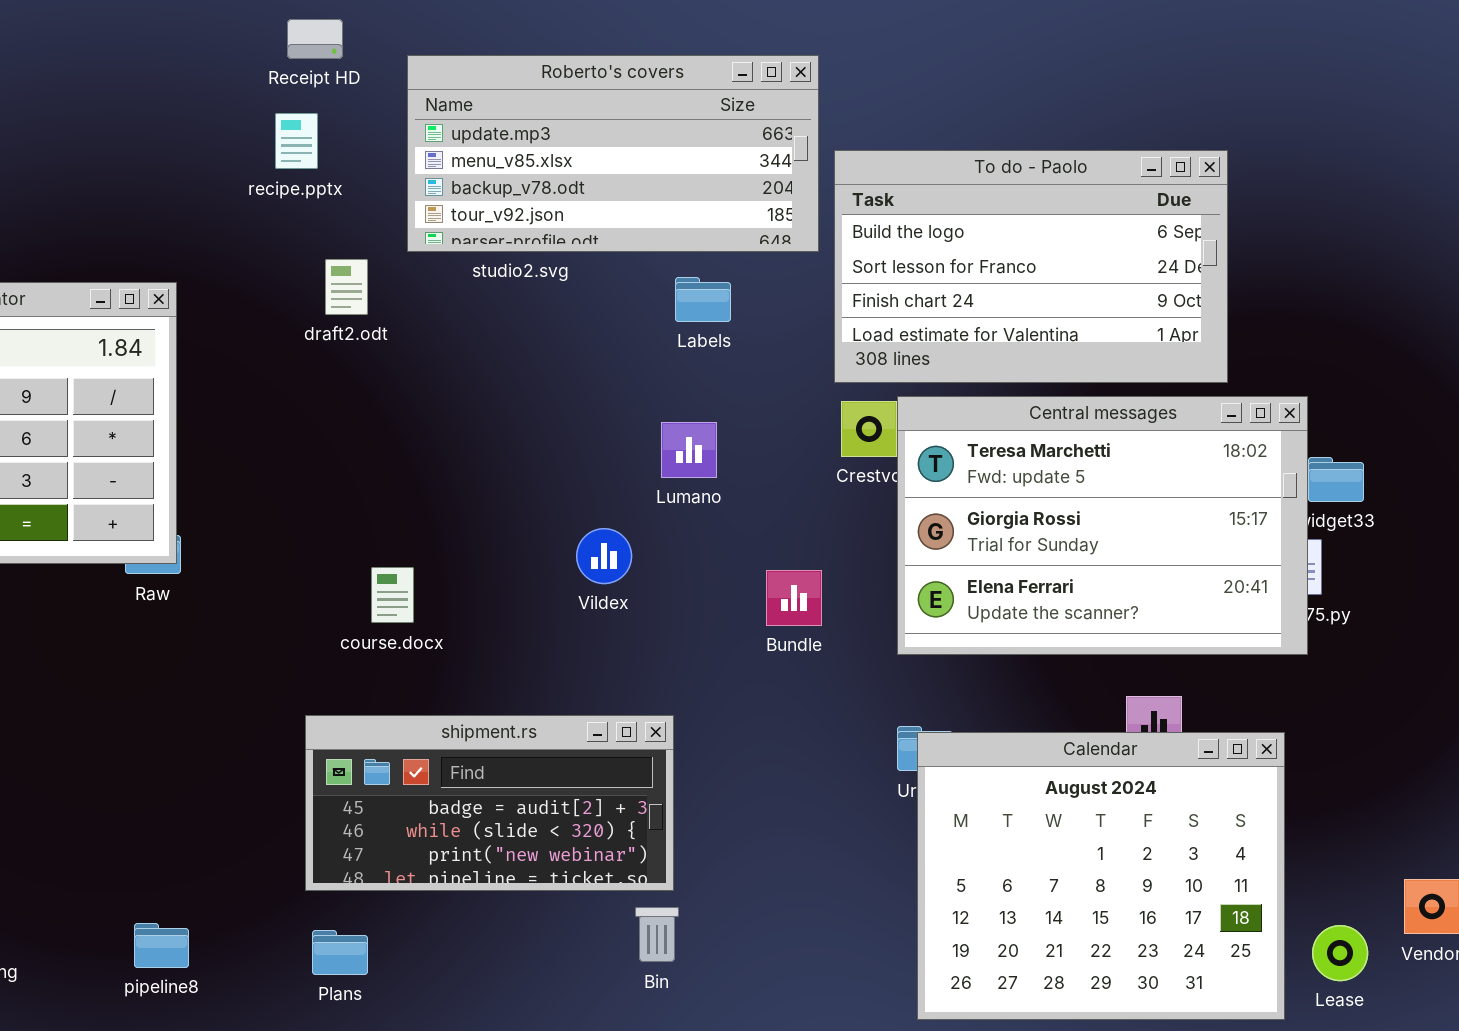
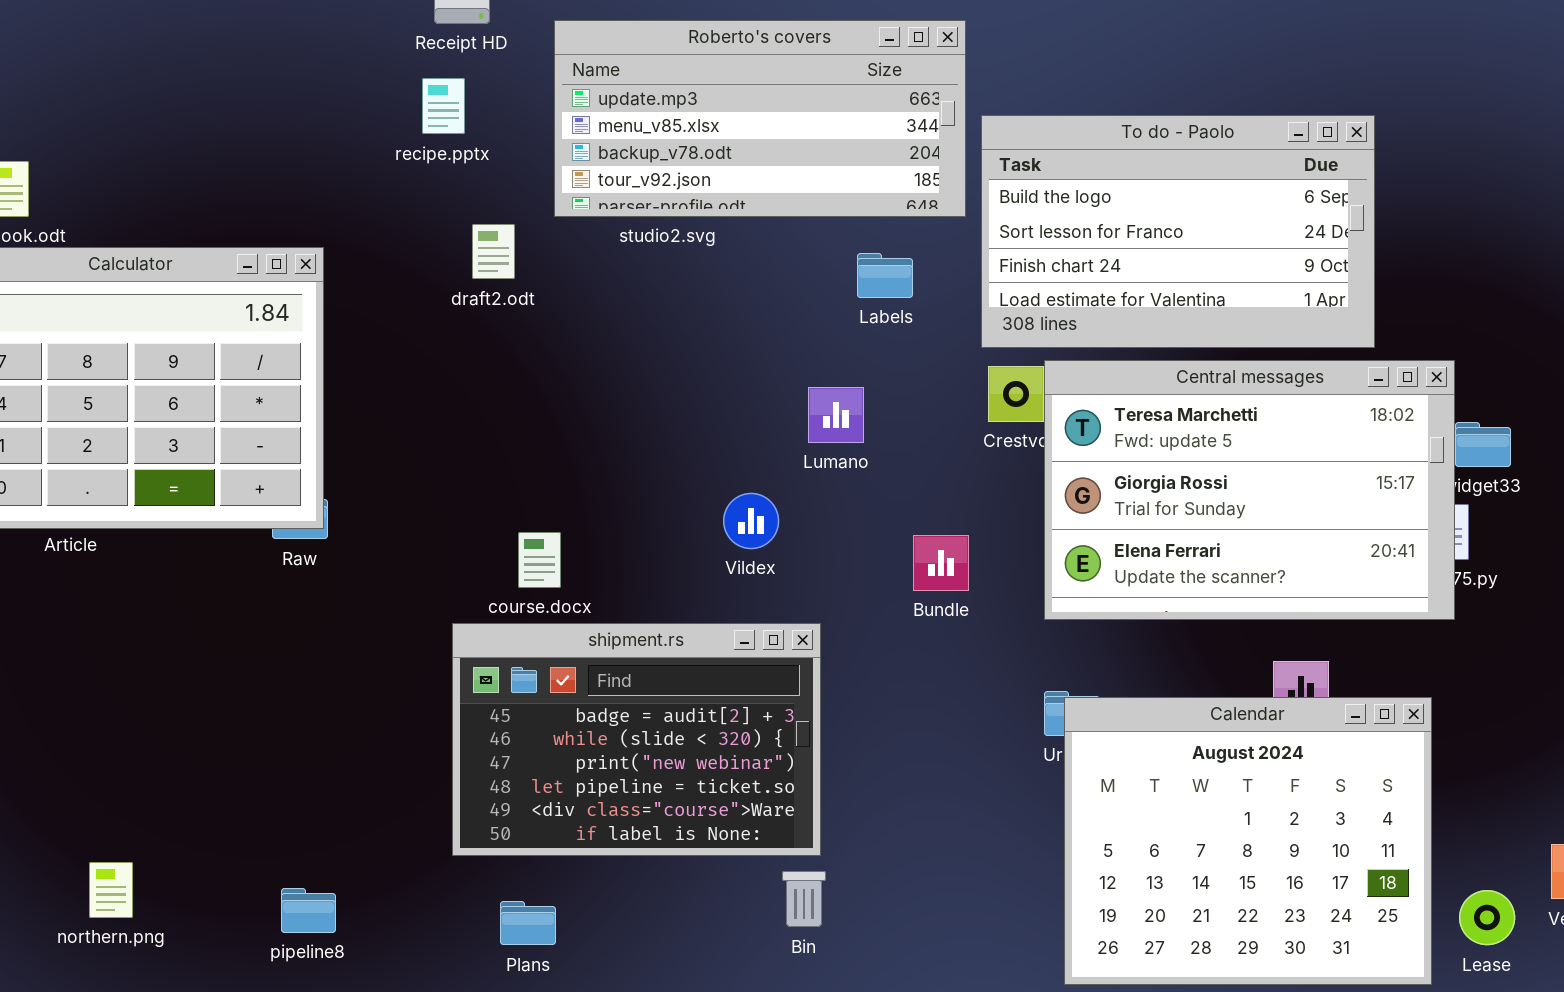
Labels: [675,277,731,322] -> [857,253,913,298], moved
shipment.rs: [305,715,674,891] -> [452,623,821,856], resized
Plans: [312,930,368,975] -> [500,901,556,945], moved

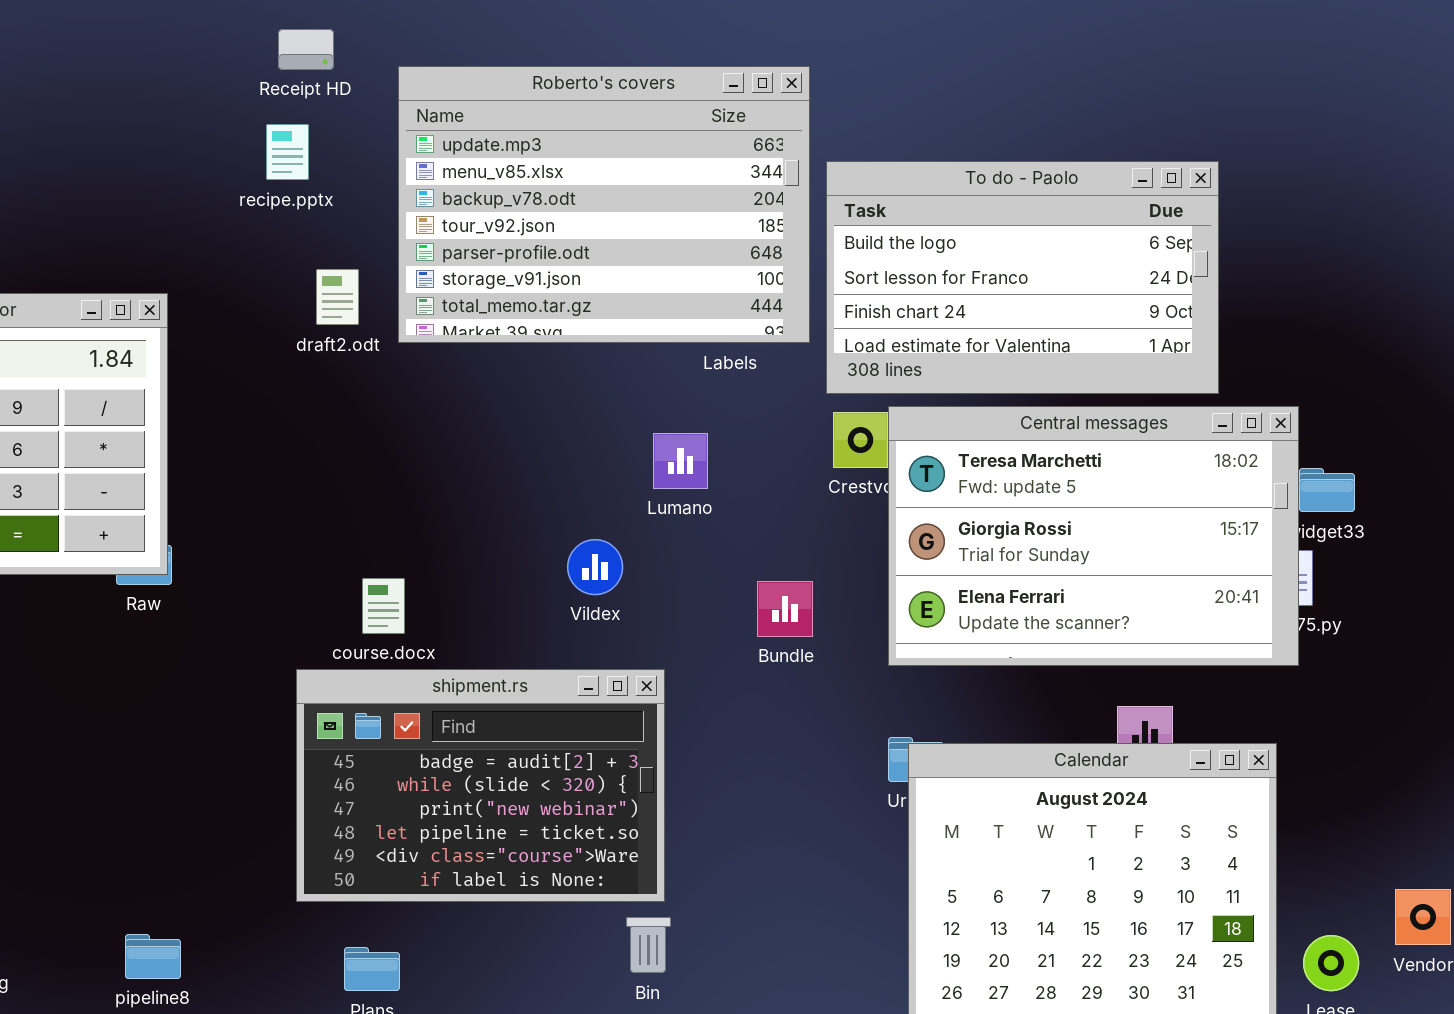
Roberto's covers: [554,20,966,217] -> [398,66,810,343], resized

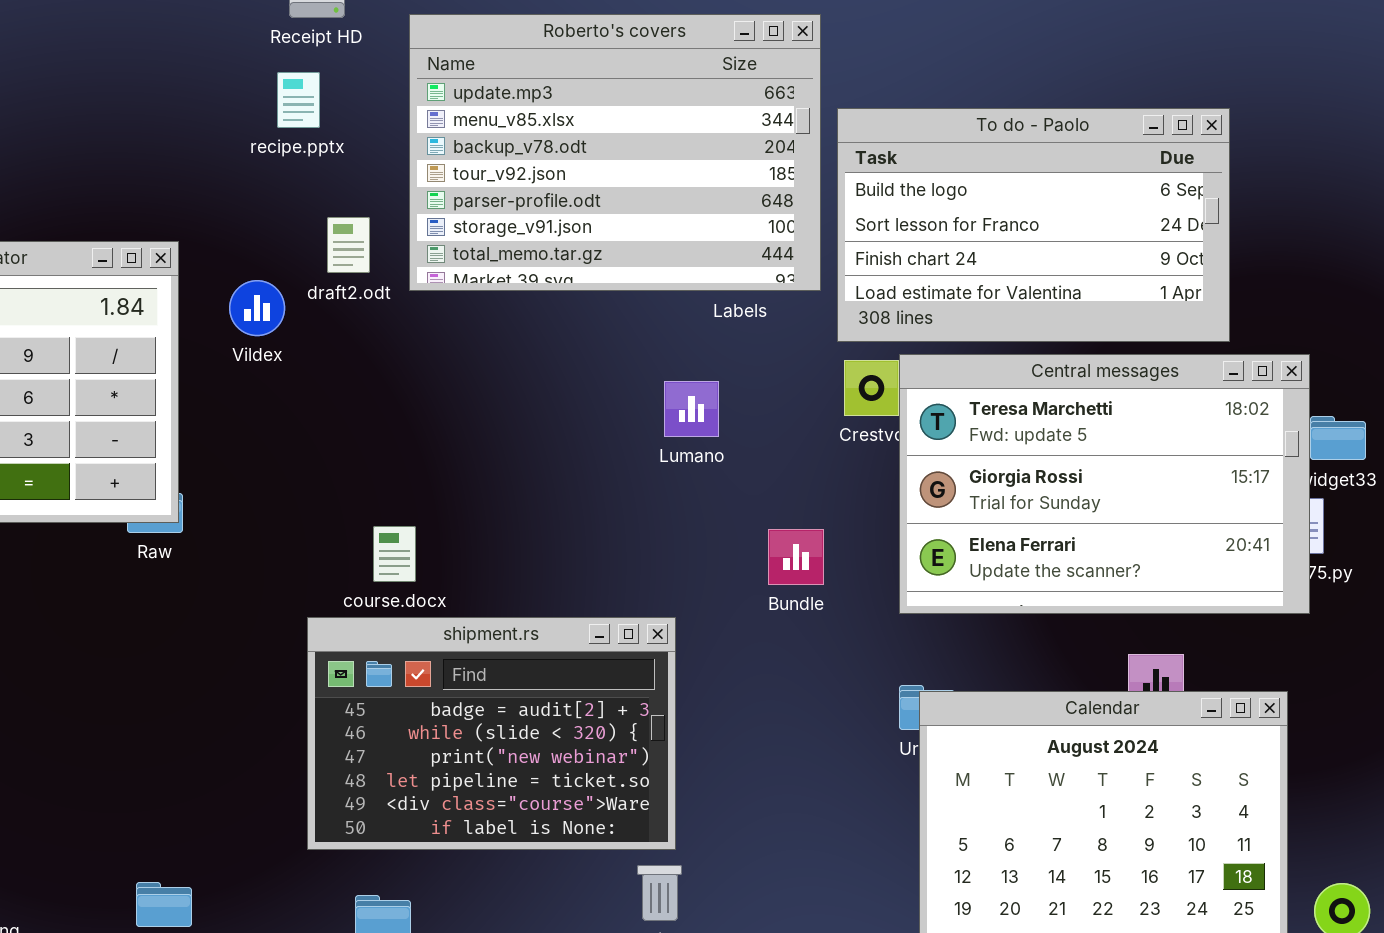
Vildex: [567,539,623,595] -> [229,280,285,336], moved

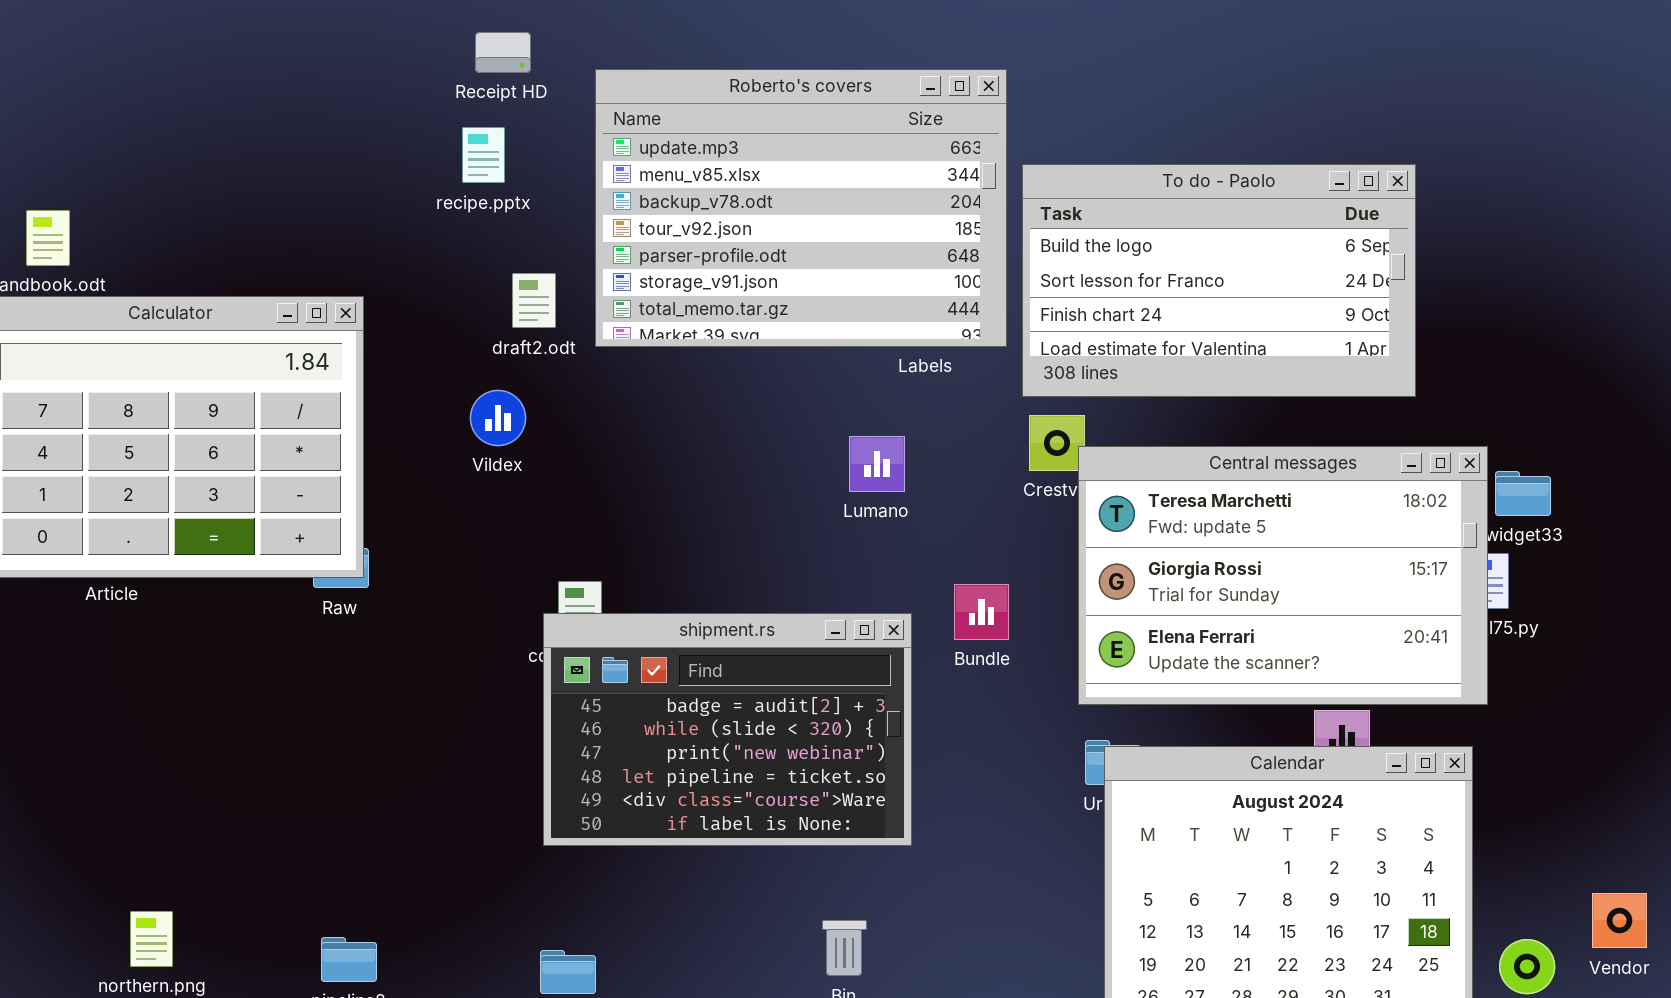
Vildex: [229,280,285,336] -> [470,390,526,446], moved
Central messages: [899,354,1310,614] -> [1078,446,1488,705], moved
shipment.rs: [307,617,676,850] -> [543,613,912,846], moved

